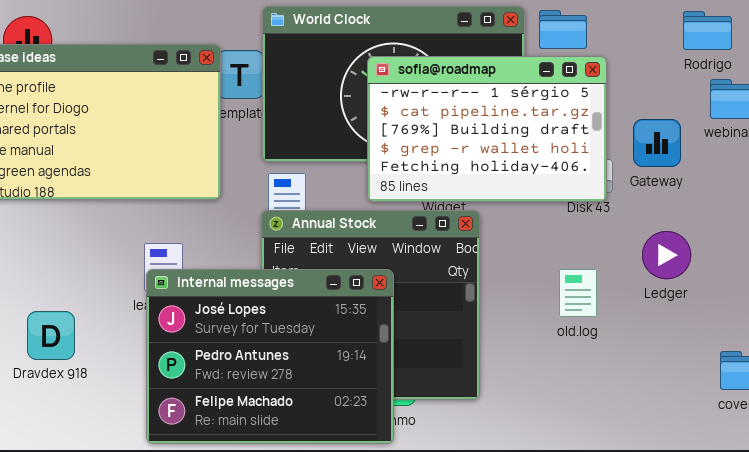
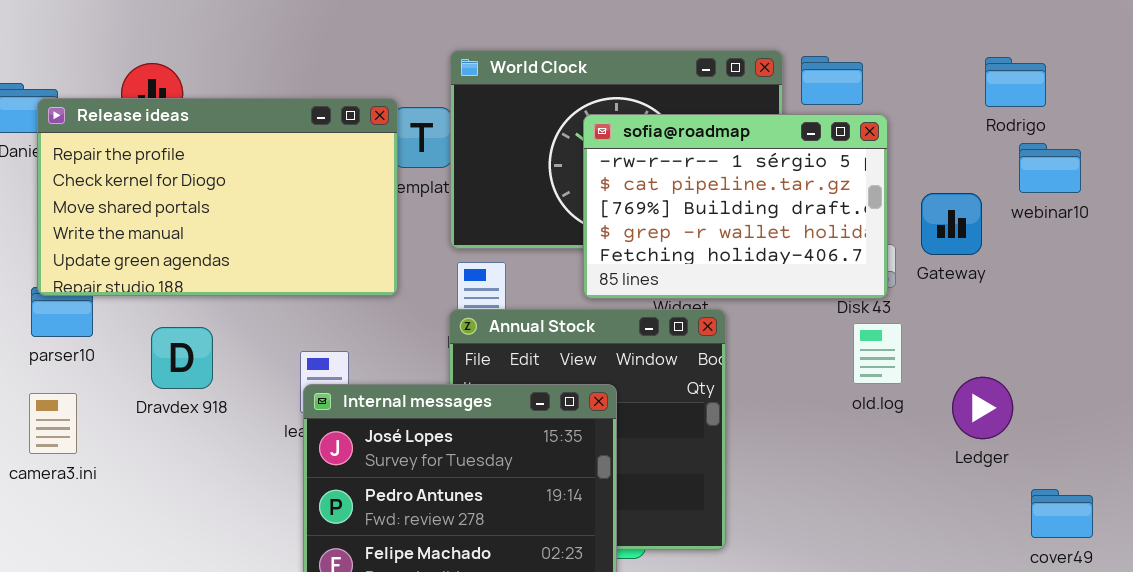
Ledger: [642,231,691,279] -> [952,377,1013,439], moved
old.log: [559,269,597,317] -> [853,323,902,384], moved
Dravdex 918: [27,311,75,360] -> [151,327,213,389], moved

